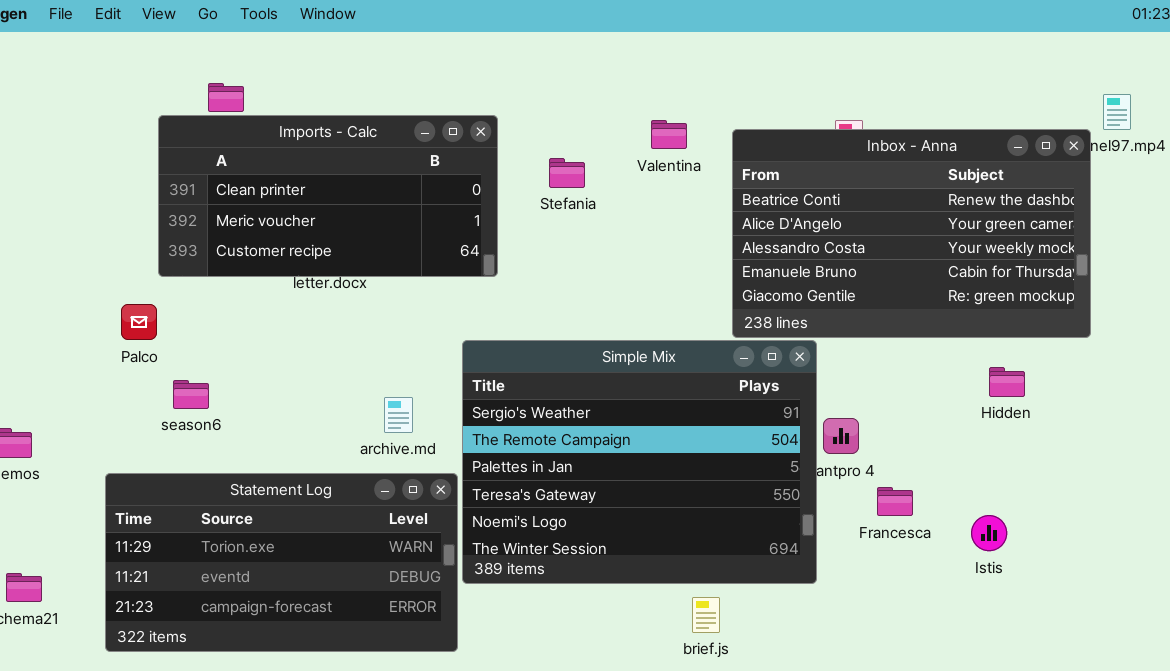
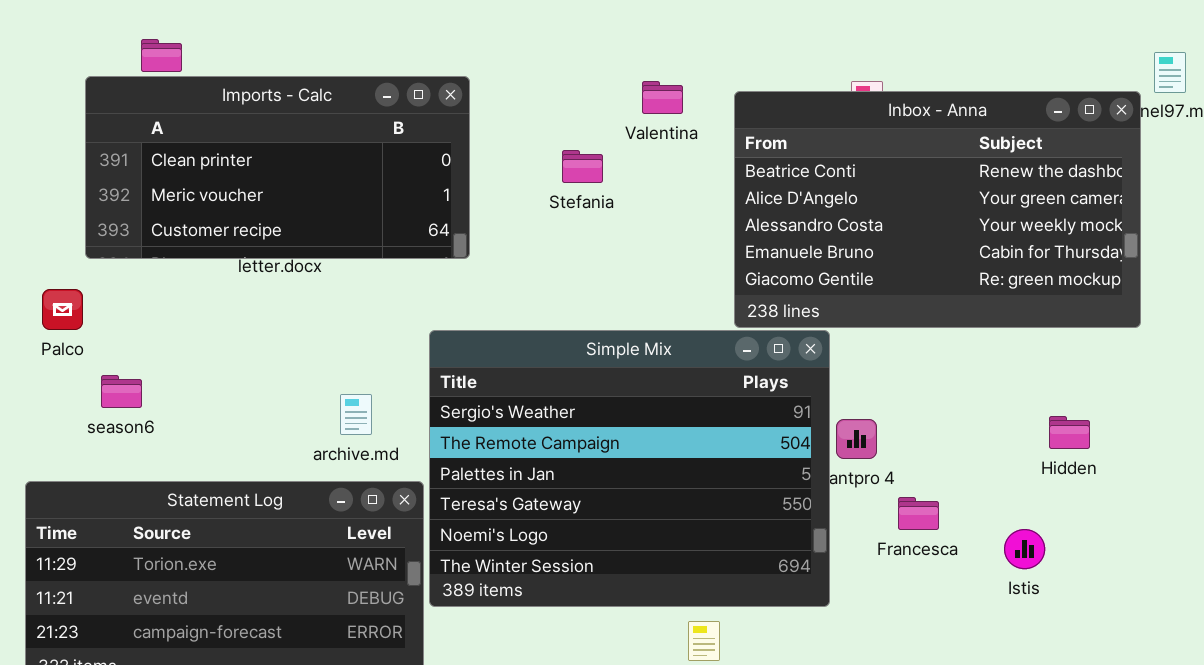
Stefania: [549,158,585,188] -> [562,150,603,183], moved
Hidden: [989,367,1025,397] -> [1049,416,1090,449], moved

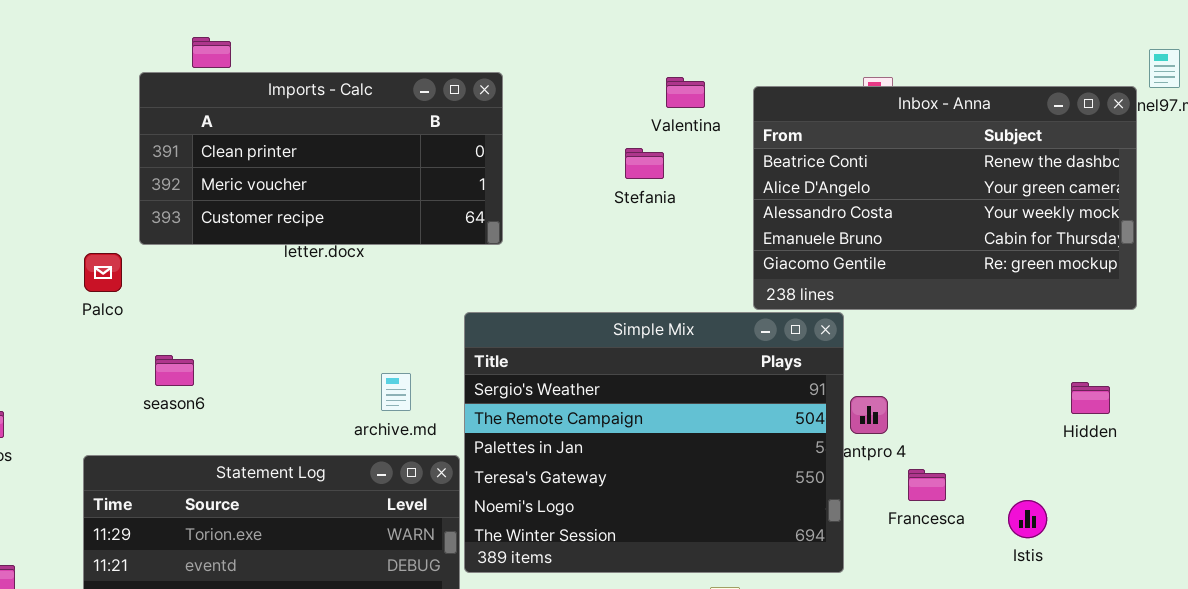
Stefania: [562,150,603,183] -> [625,148,664,179], moved
Palco: [42,289,83,330] -> [84,253,122,292], moved
Hidden: [1049,416,1090,449] -> [1071,382,1110,414], moved

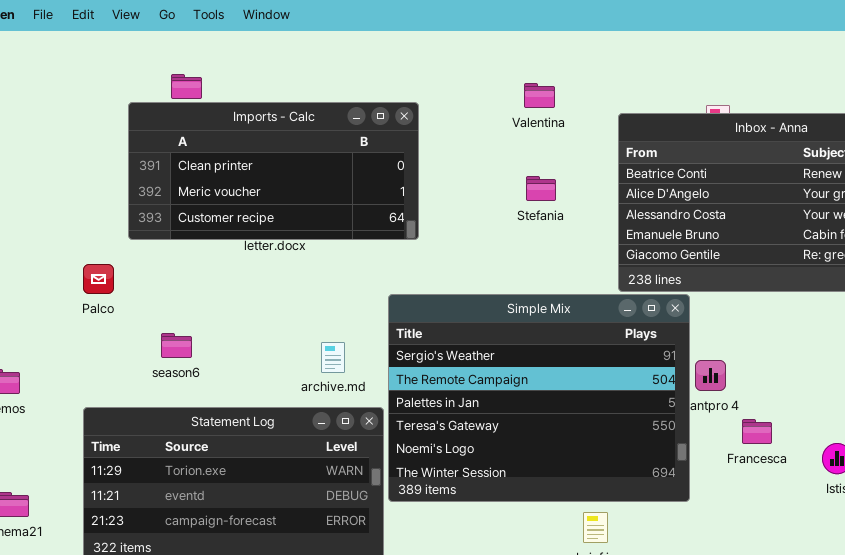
Valentina: [666,77,705,108] -> [524,83,555,108], moved
Stefania: [625,148,664,179] -> [526,176,556,201], moved
Palco: [84,253,122,292] -> [83,264,114,294], moved
season6: [155,355,194,386] -> [161,333,192,358], moved

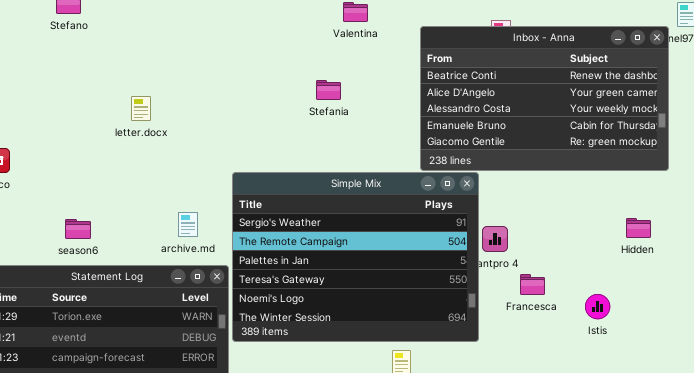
Imports - Calc: [128,102,419,240] -> none, closed
Stefania: [526,176,556,201] -> [316,80,341,100], moved
season6: [161,333,192,358] -> [65,219,91,239], moved

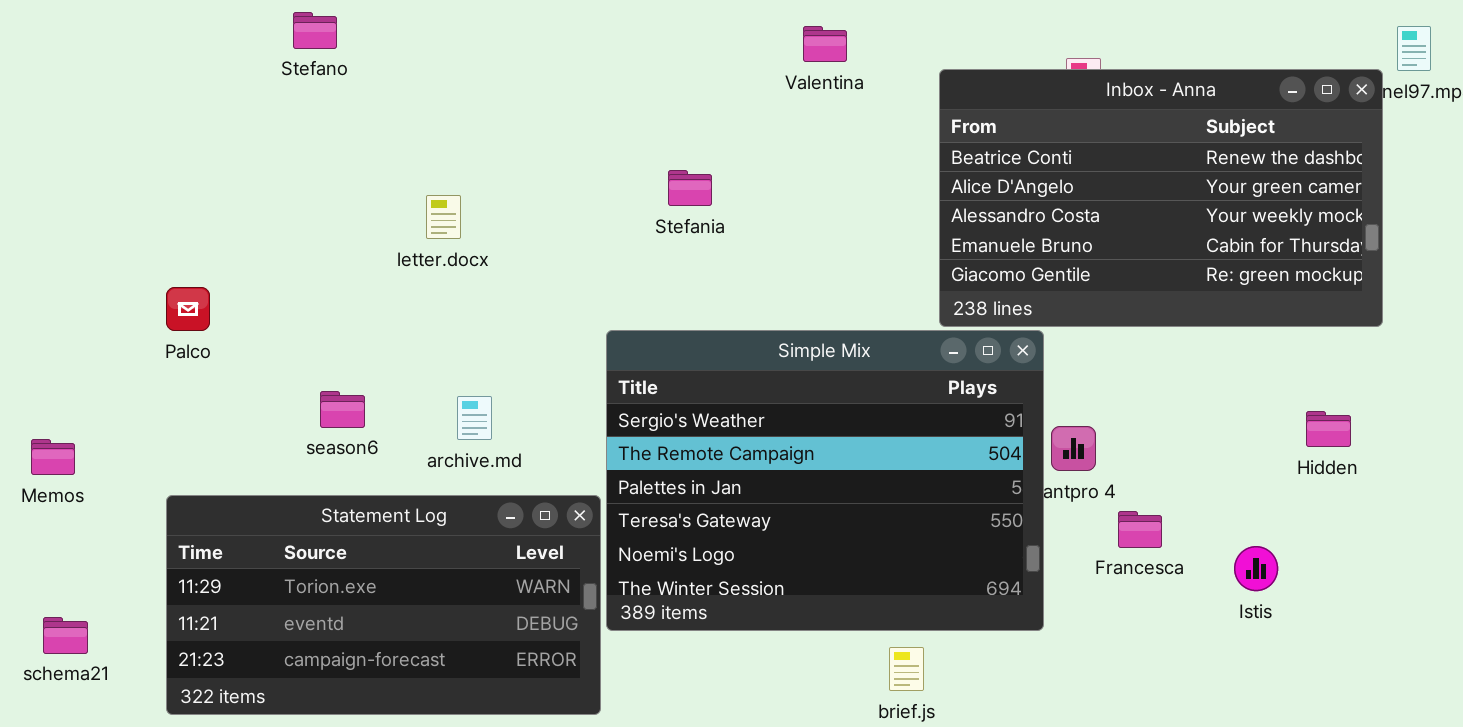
Stefania: [316,80,341,100] -> [668,170,712,206], moved
archive.md: [178,212,198,237] -> [457,396,492,440], moved
season6: [65,219,91,239] -> [320,391,365,428], moved

